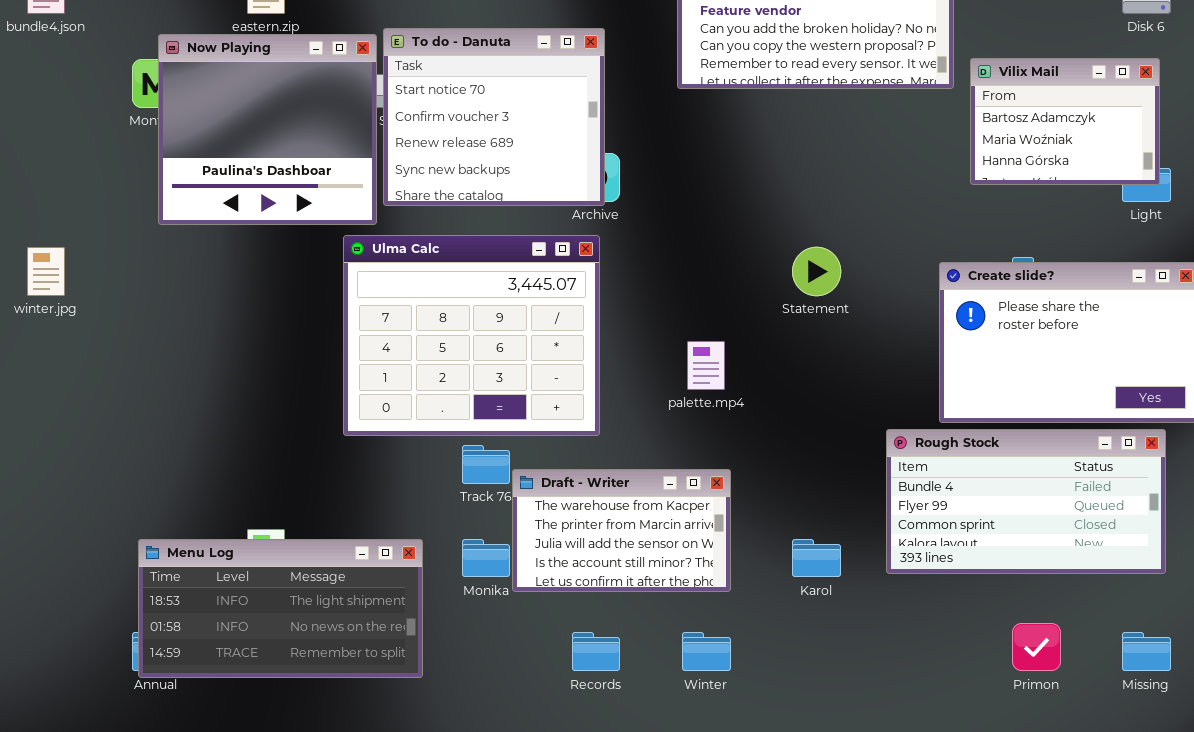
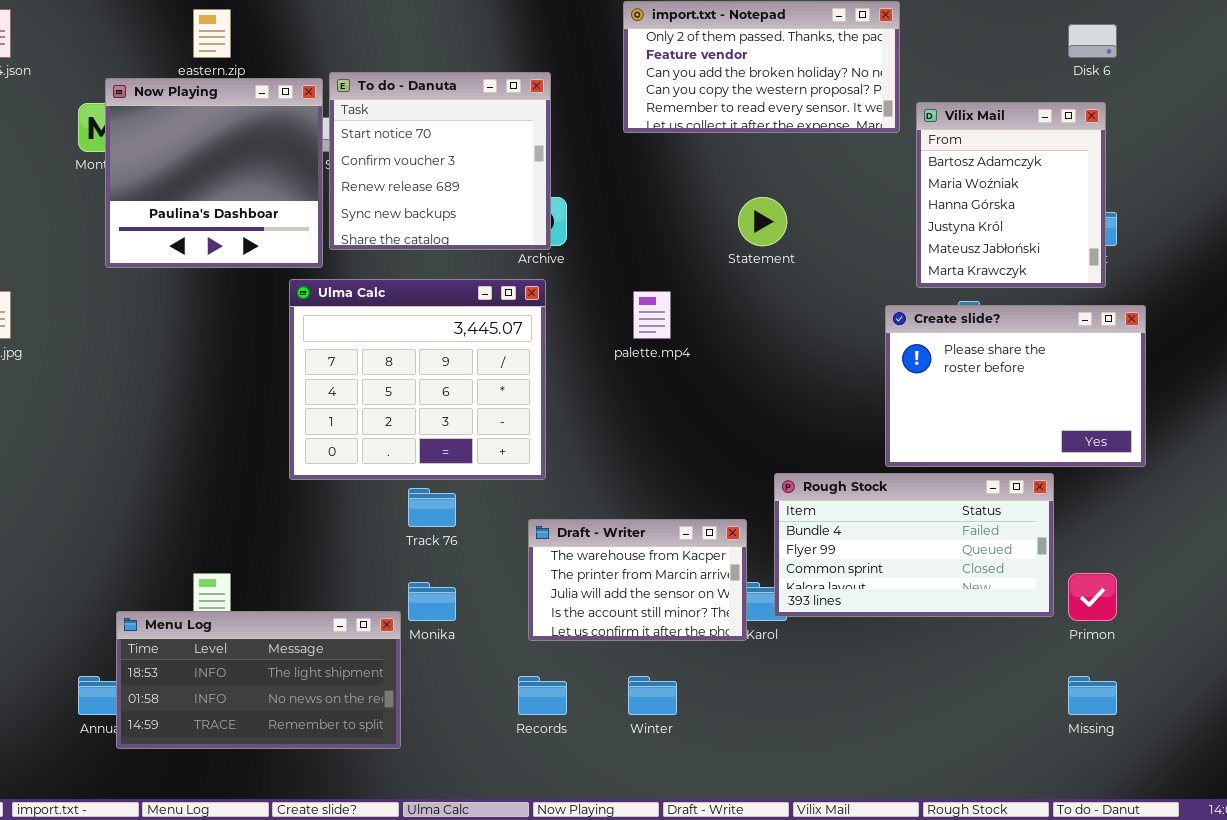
Vilix Mail: [970,58,1160,185] -> [916,102,1106,288], resized
Statement: [792,247,841,296] -> [738,197,787,246], moved
palette.mp4: [687,341,725,390] -> [633,291,671,339], moved
Rough Stock: [886,429,1166,574] -> [774,473,1054,617], moved
Draft - Writer: [512,469,731,592] -> [528,519,747,641], moved
Menu Log: [138,539,423,678] -> [116,611,401,749], moved
Primon: [1012,623,1061,671] -> [1068,573,1117,621], moved

